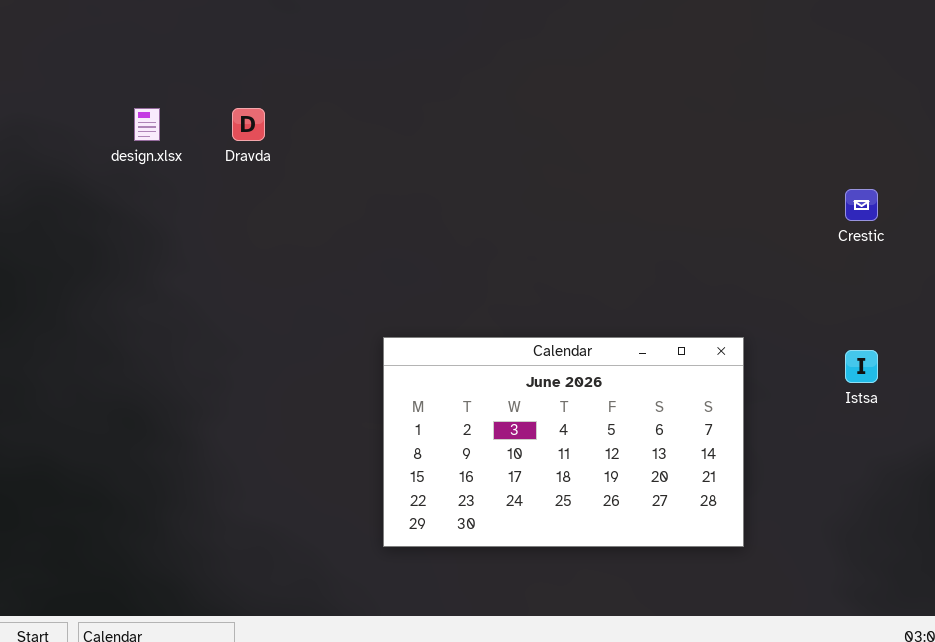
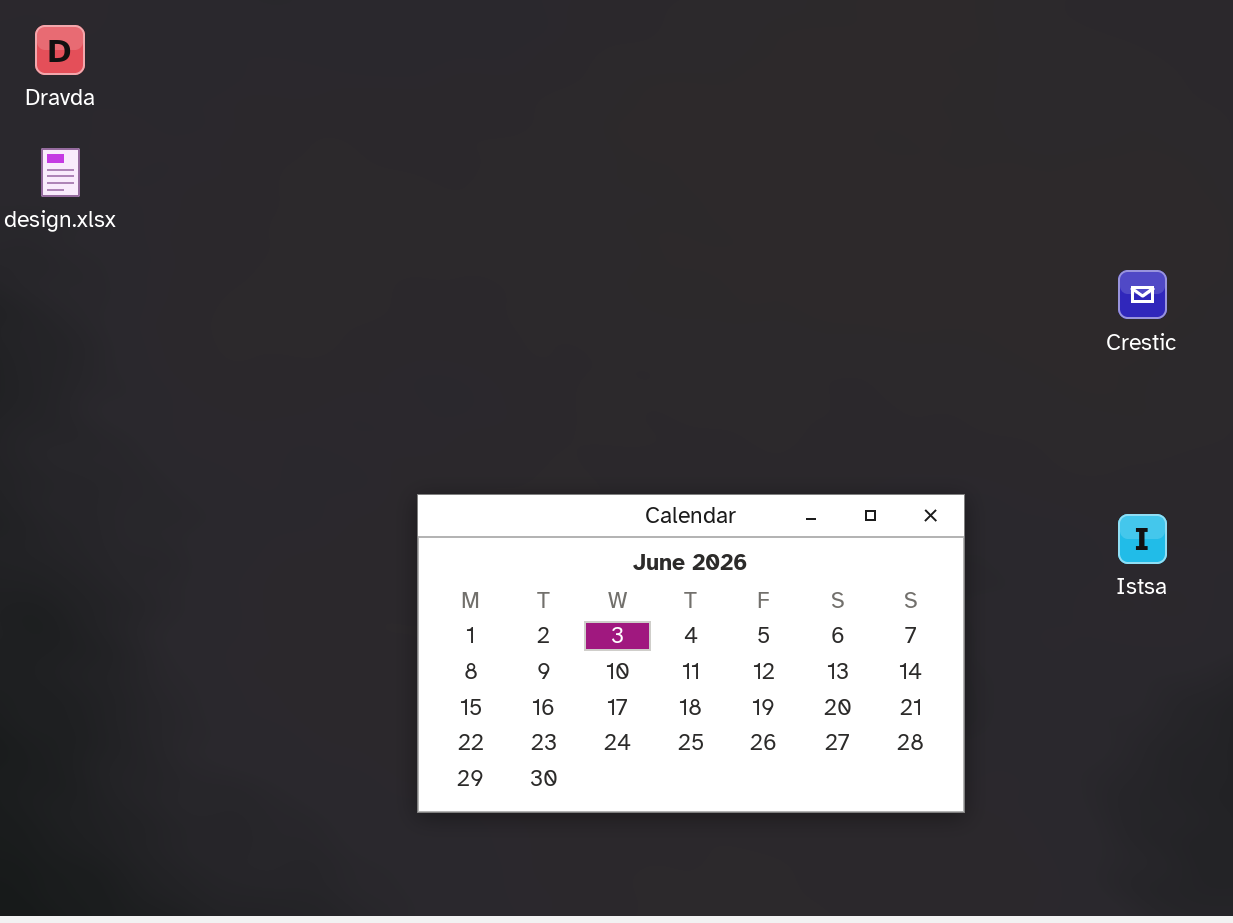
Dravda: [232,108,265,141] -> [35,25,85,75], moved

